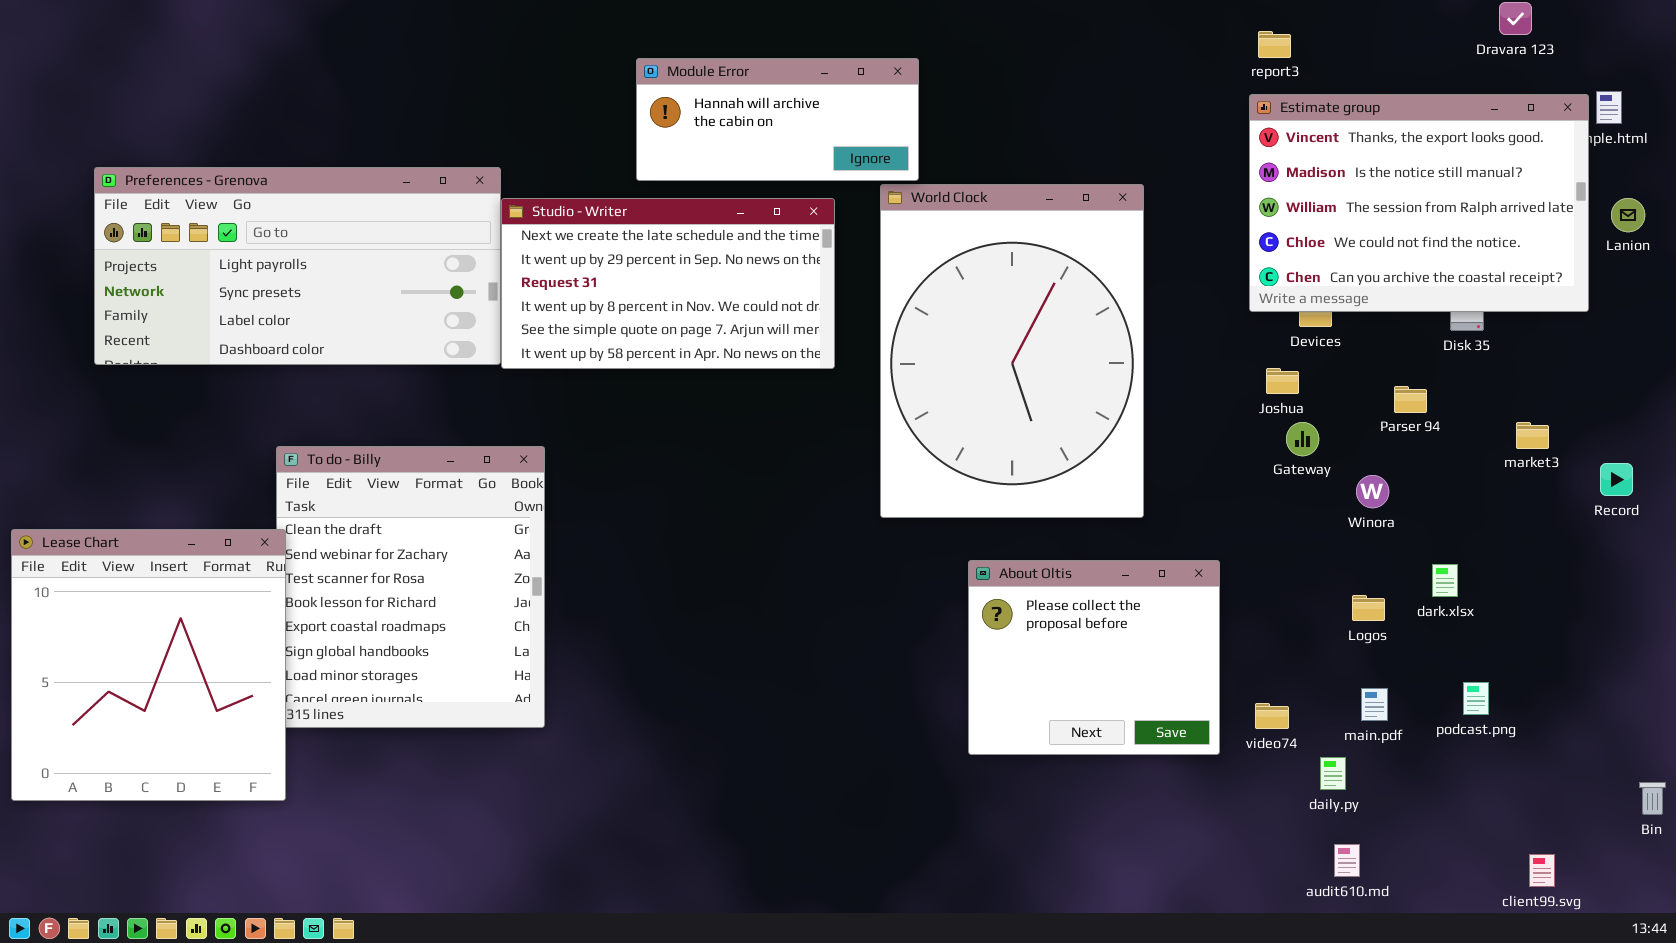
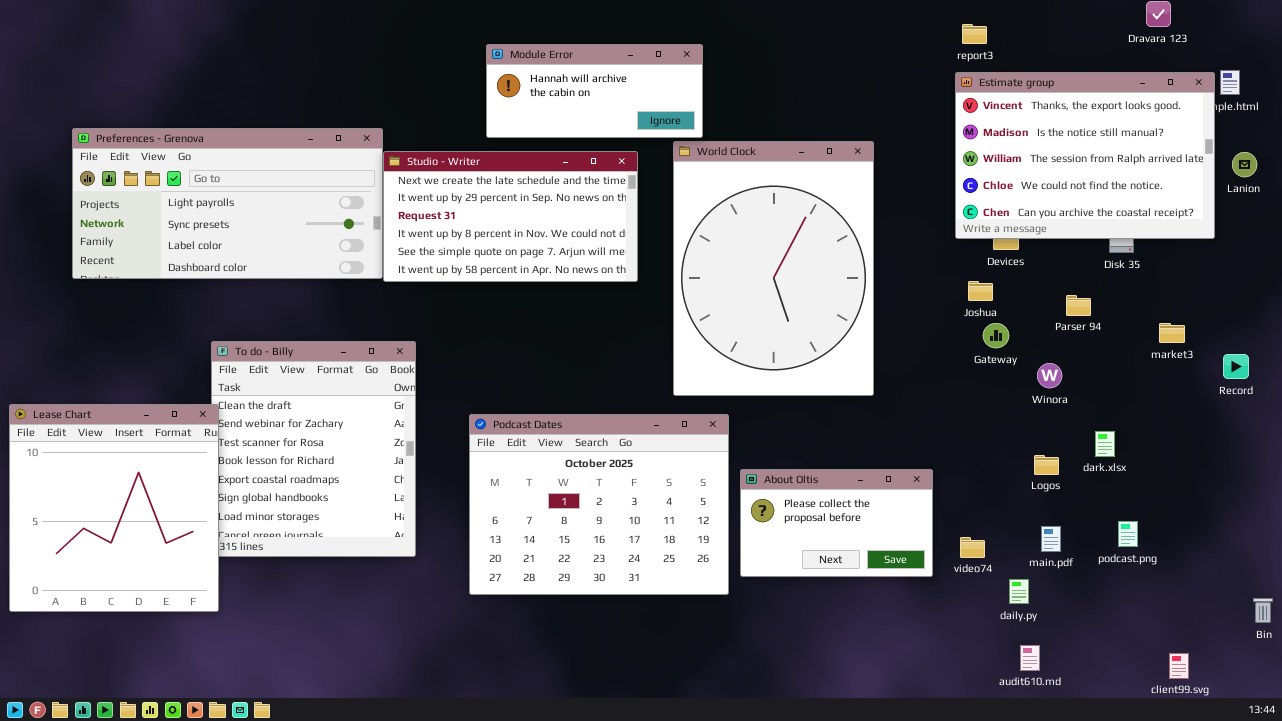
Podcast Dates: none -> [469,414,729,595], opened
About Oltis: [968,560,1220,755] -> [740,469,933,577], resized

